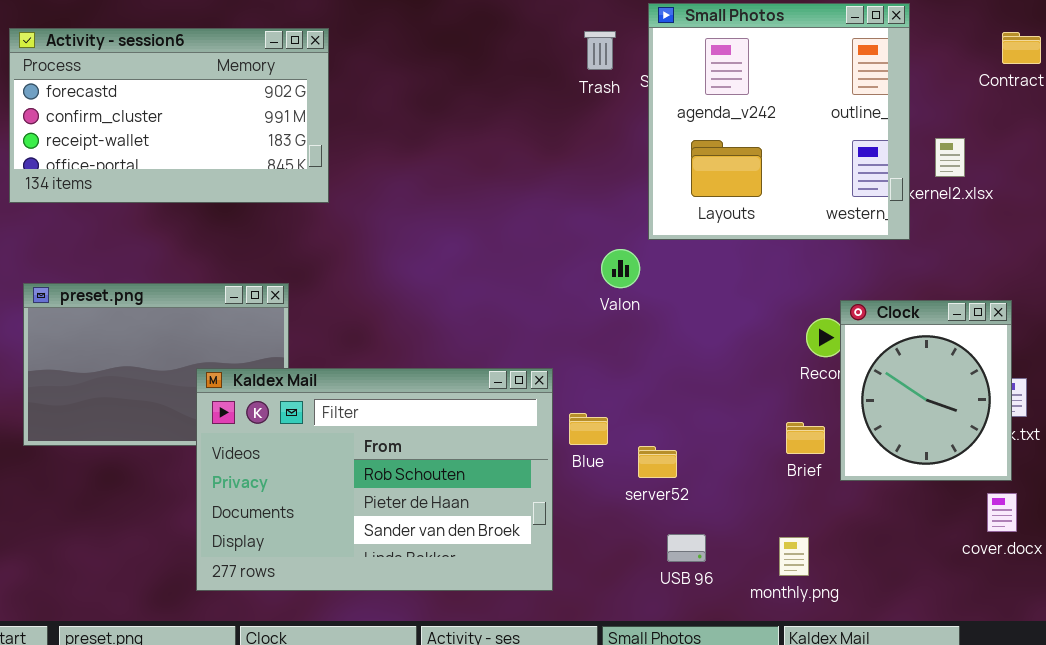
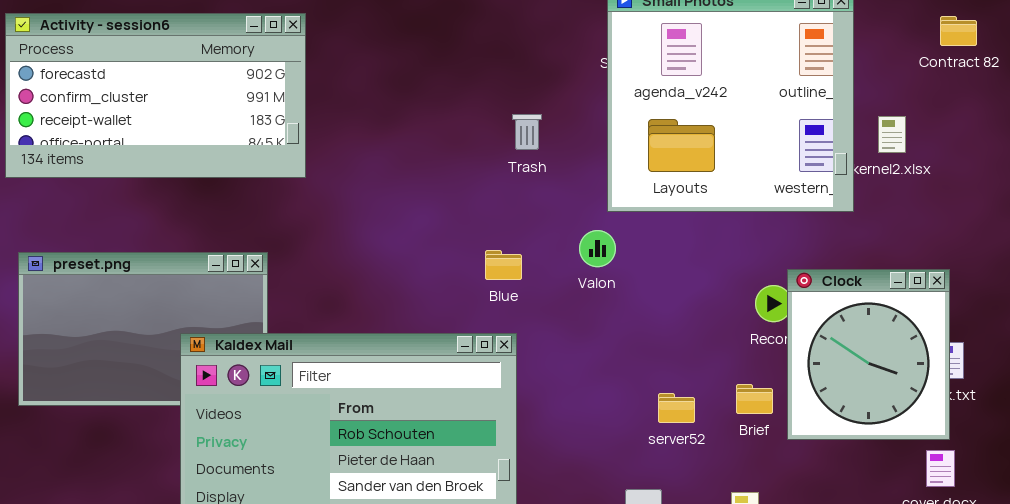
Trash: [584,31,616,70] -> [512,114,542,150], moved
Valon: [601,249,640,288] -> [579,230,616,267], moved
Blue: [569,413,608,445] -> [485,250,522,280], moved
server52: [638,446,677,478] -> [658,393,695,423], moved

